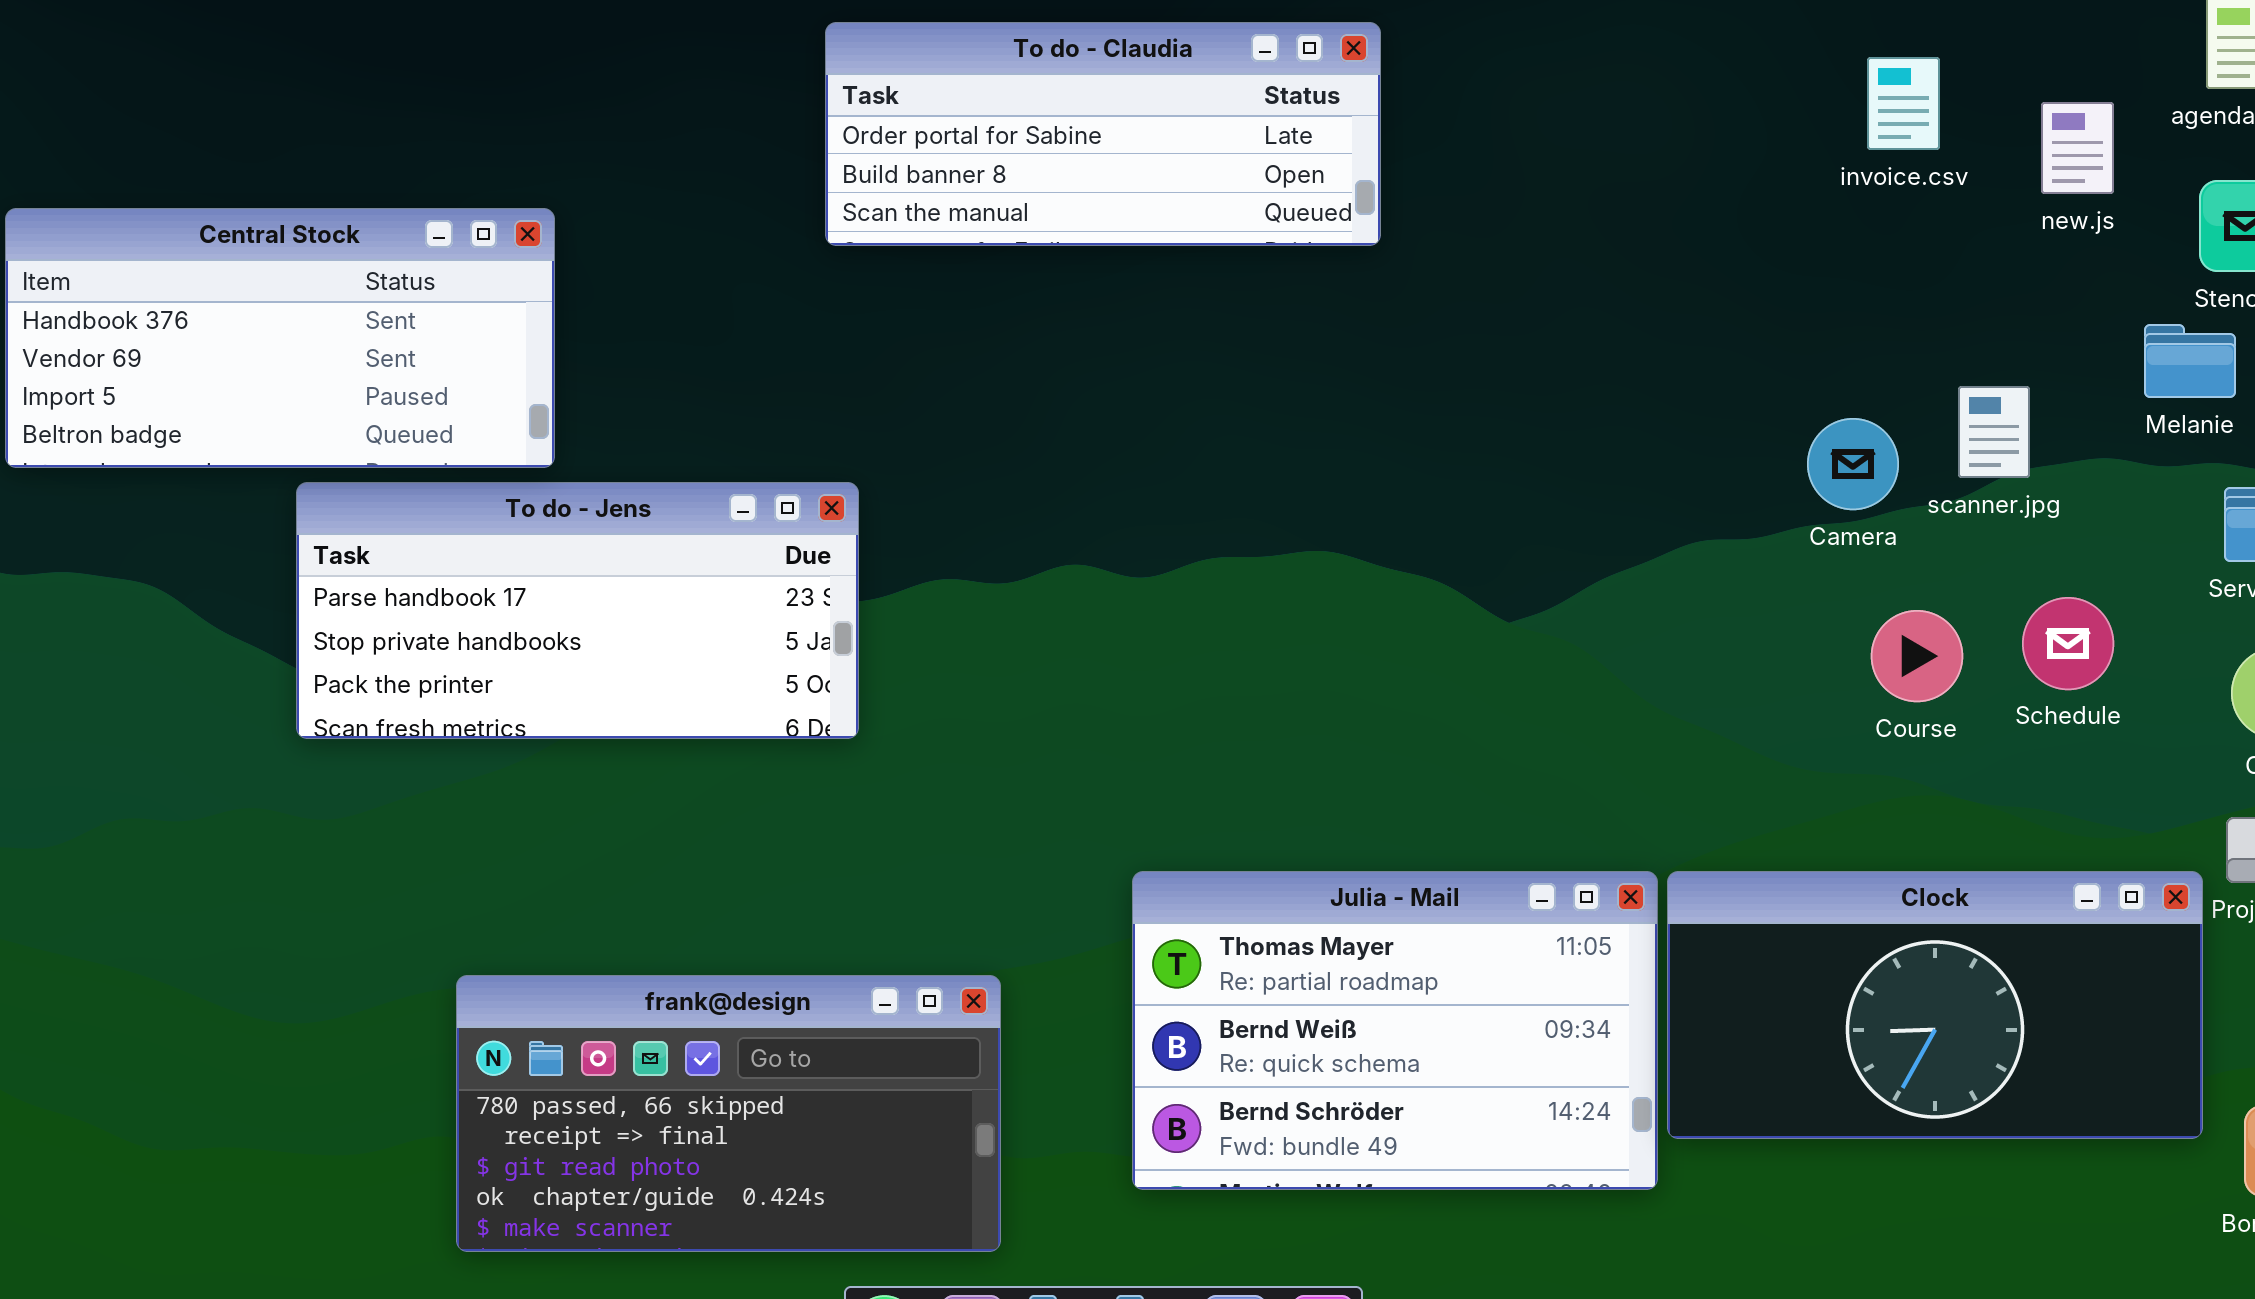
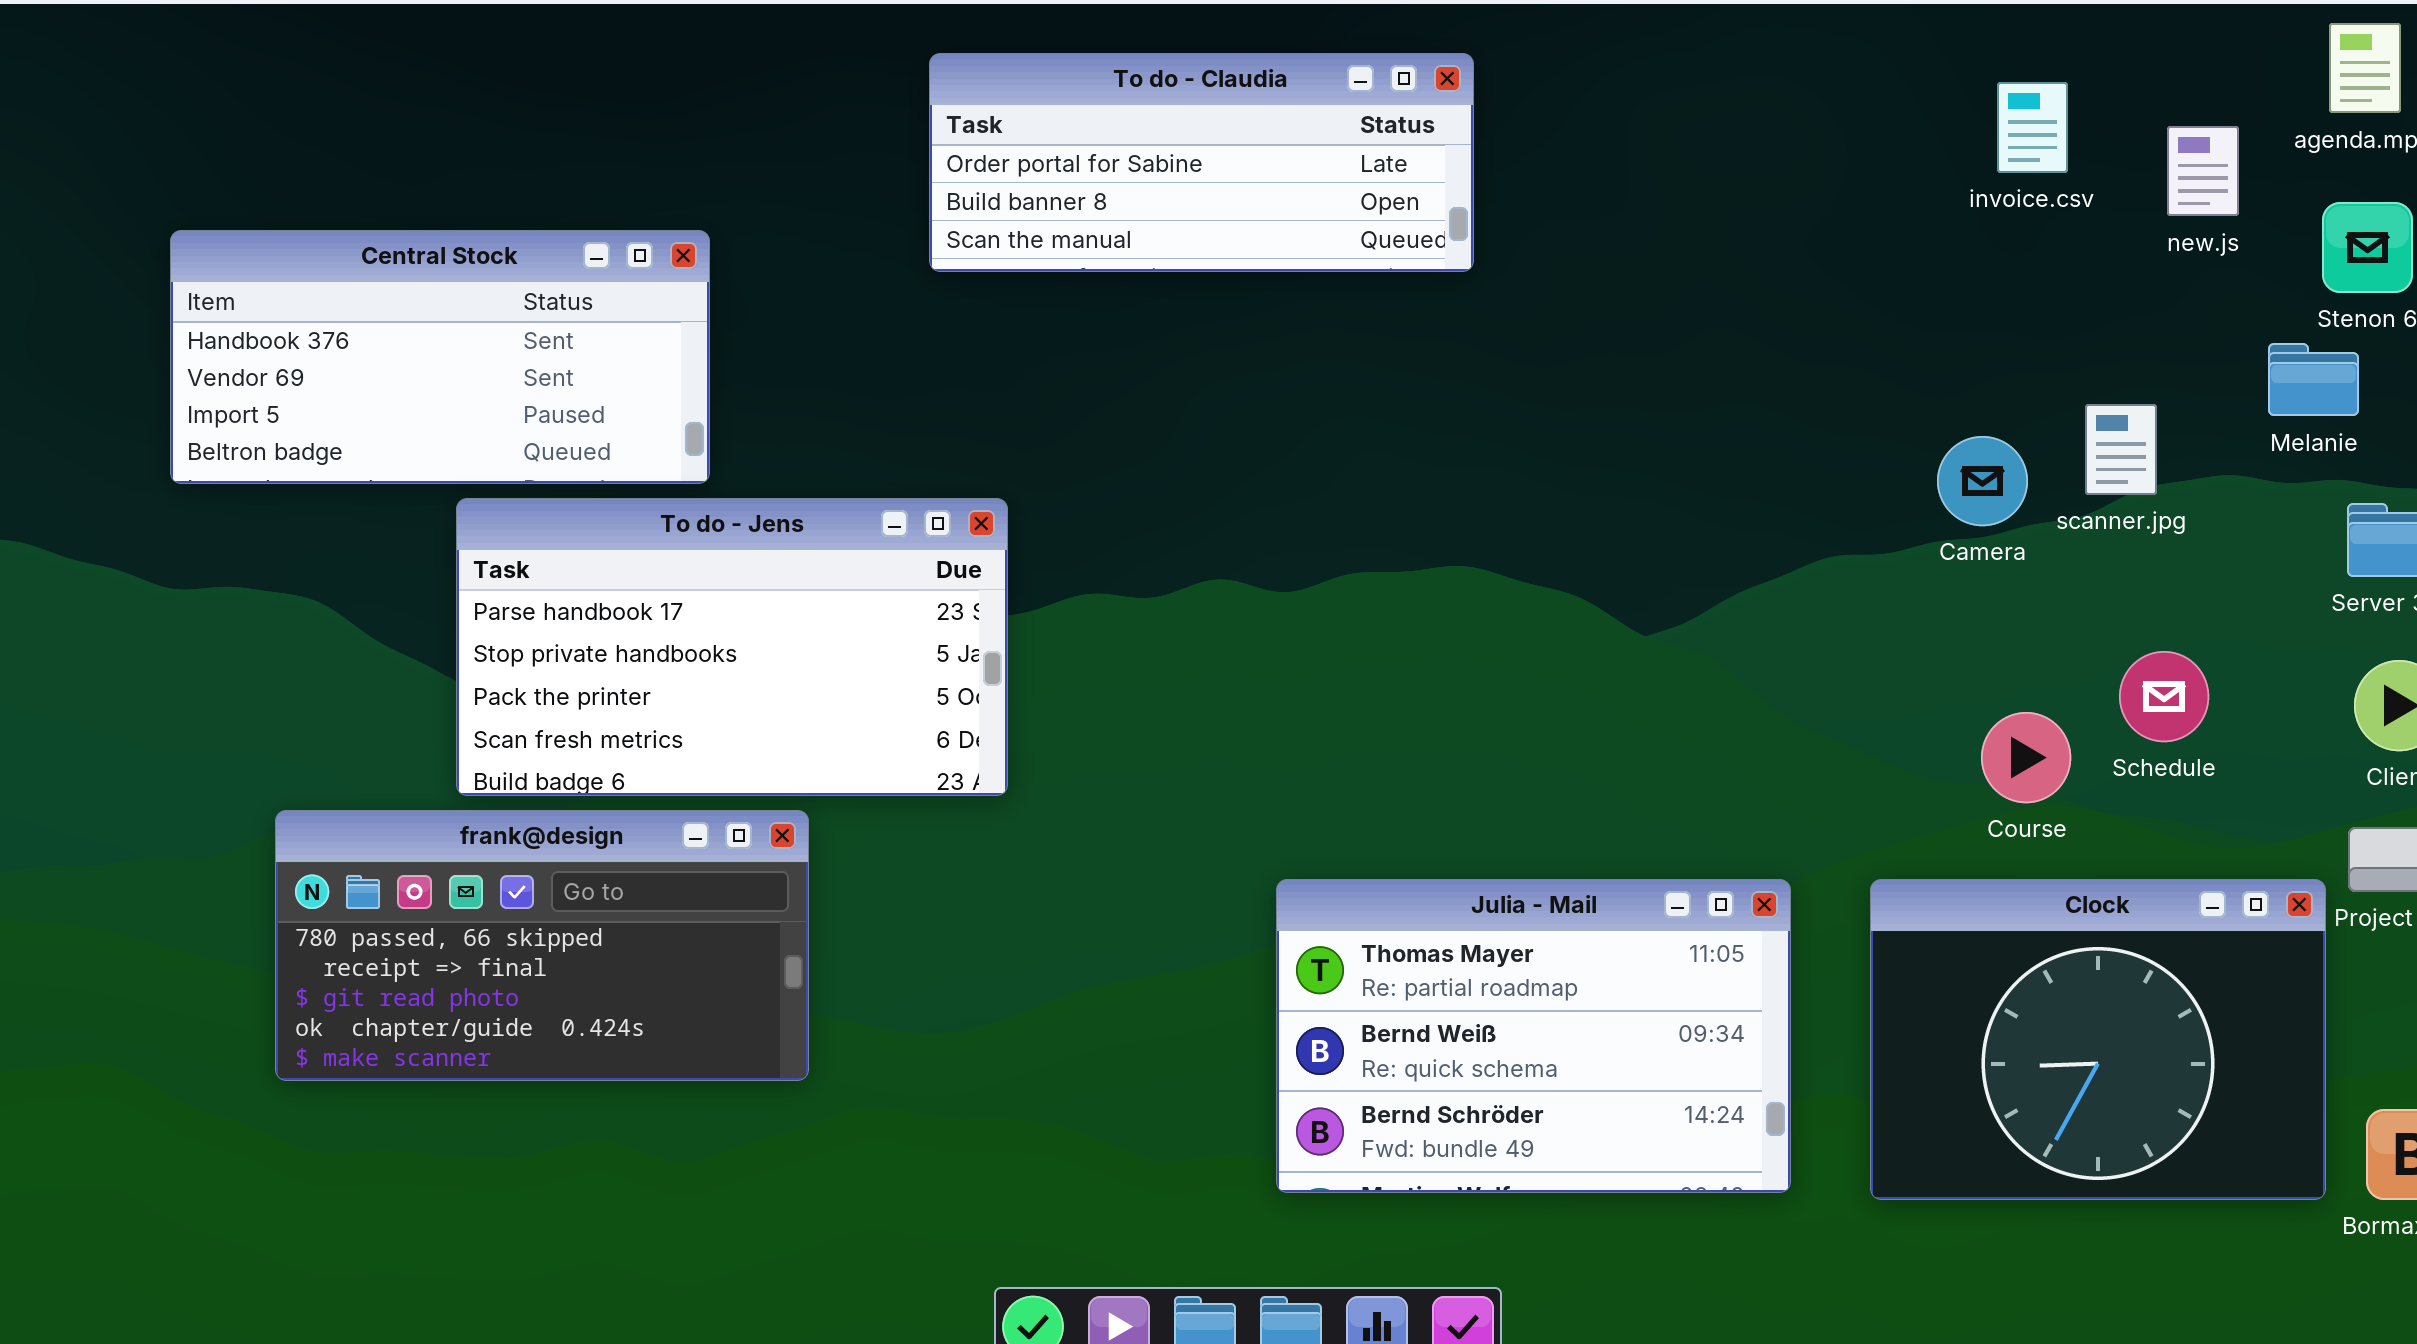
To do - Claudia: [825,22,1381,246] -> [929,53,1474,272], moved
To do - Jens: [296,482,859,739] -> [456,498,1008,796], resized
Schedule: [2022,597,2114,690] -> [2119,651,2209,742], moved
Course: [1871,610,1963,702] -> [1981,712,2071,803], moved
Clock: [1667,871,2203,1139] -> [1870,879,2326,1200], resized
frank@design: [456,975,1001,1252] -> [275,810,809,1081], moved

